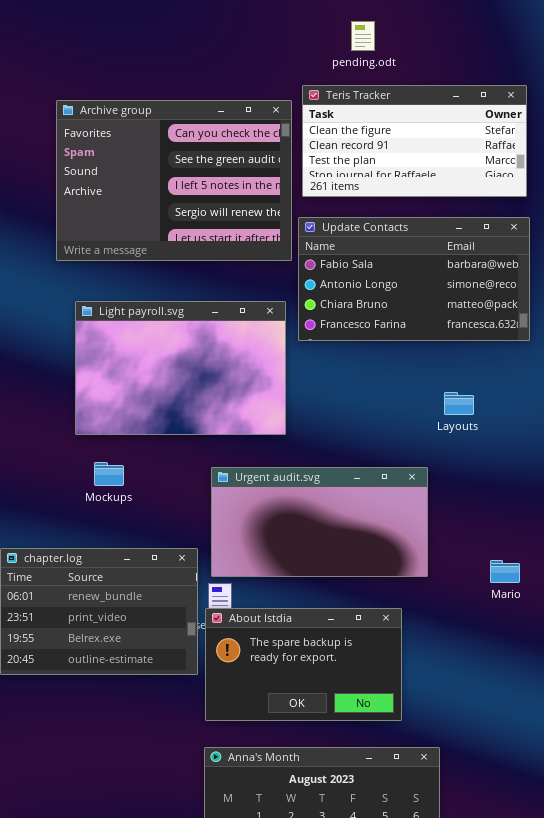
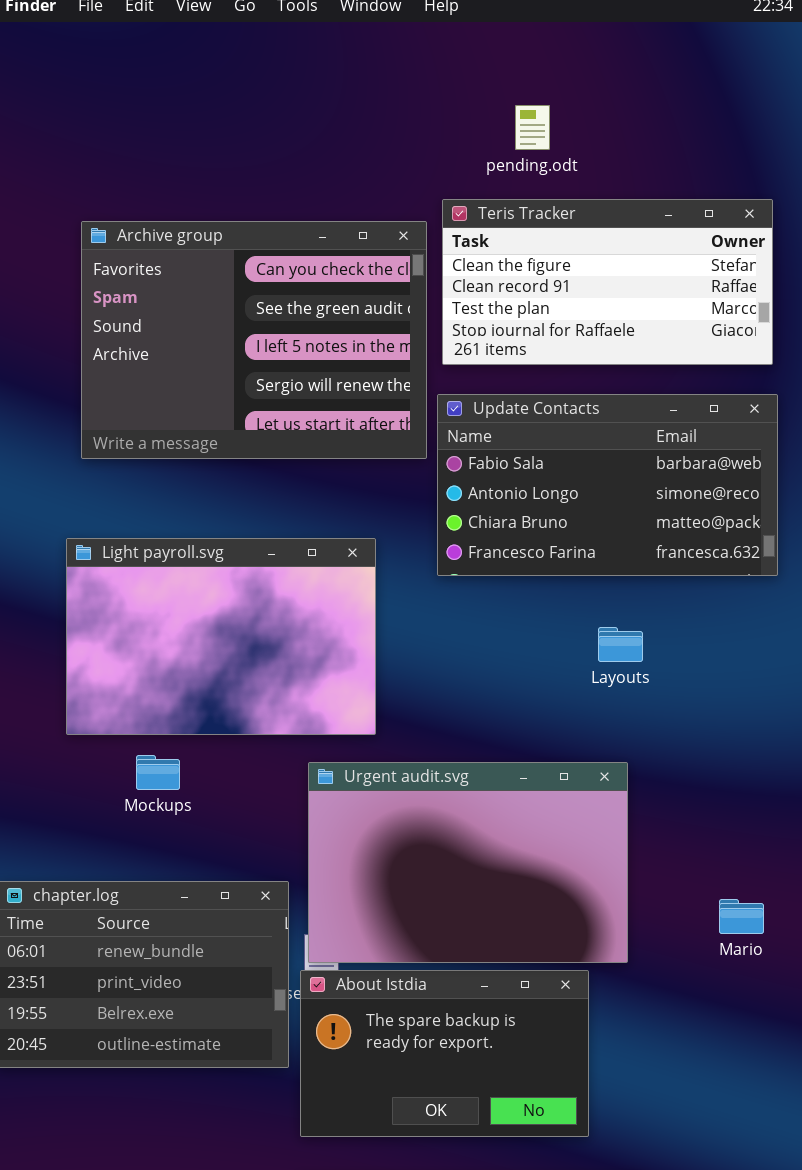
Light payroll.svg: [75,301,286,435] -> [66,538,376,735], moved
Layouts: [444,392,474,415] -> [598,627,643,662], moved
Urgent audit.svg: [211,467,428,577] -> [308,762,628,963], resized

